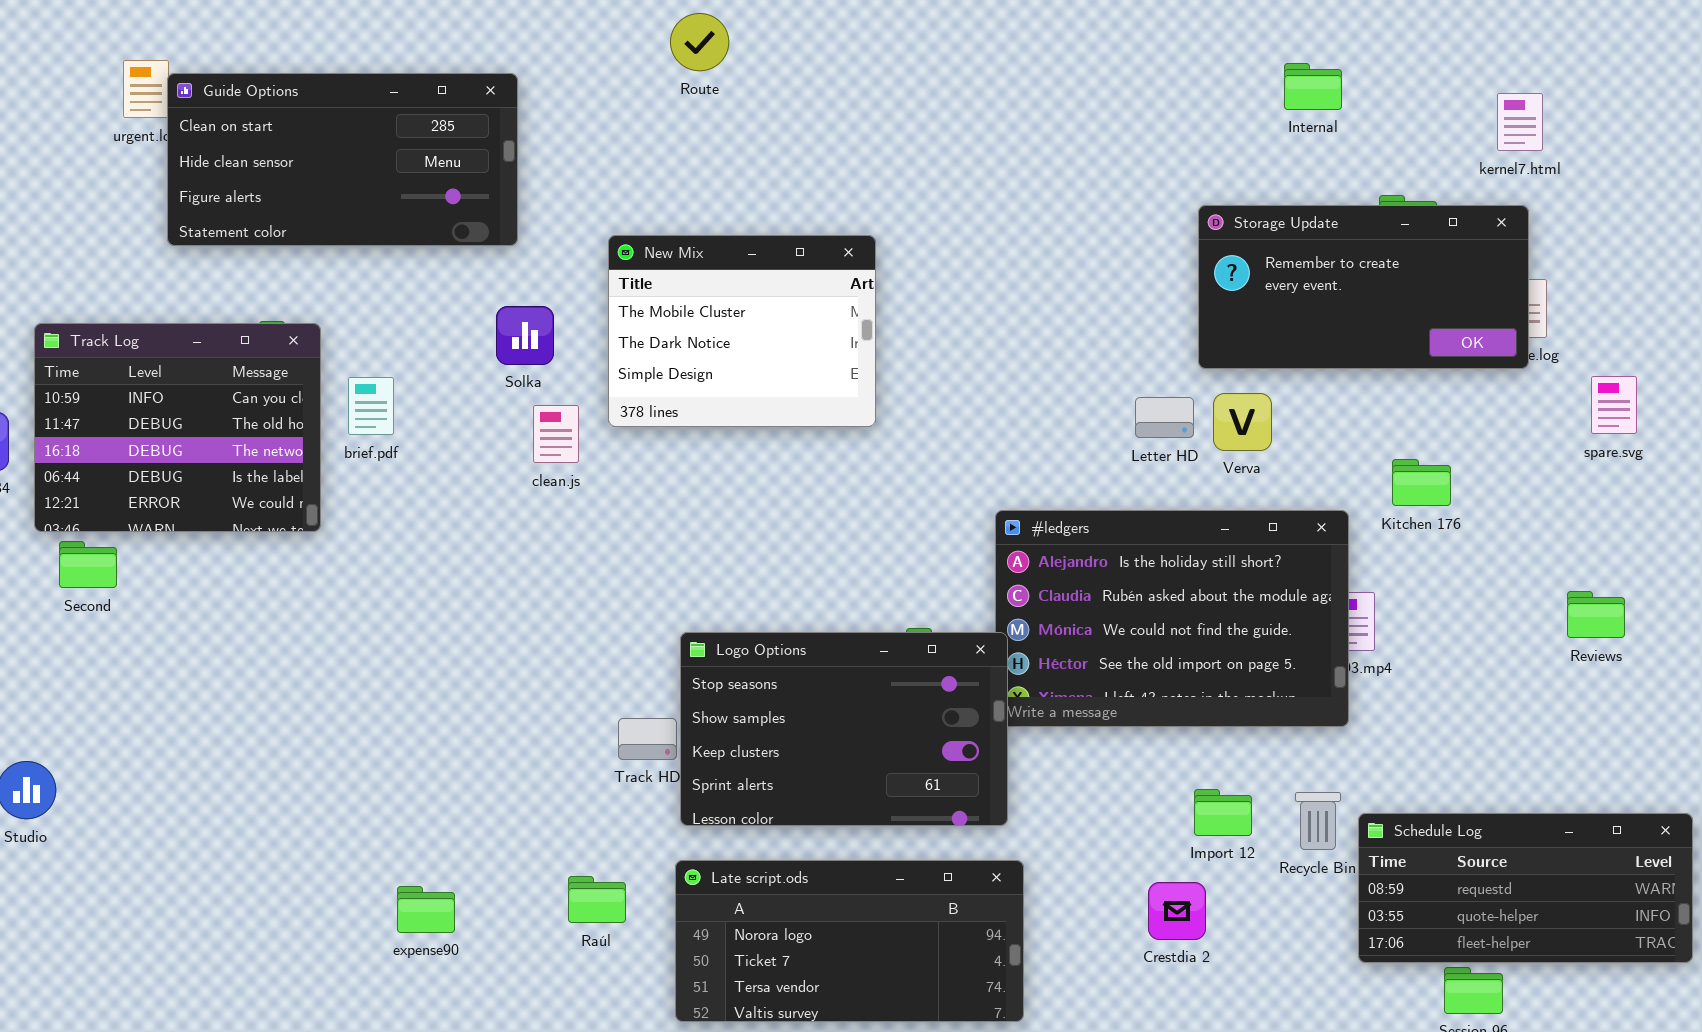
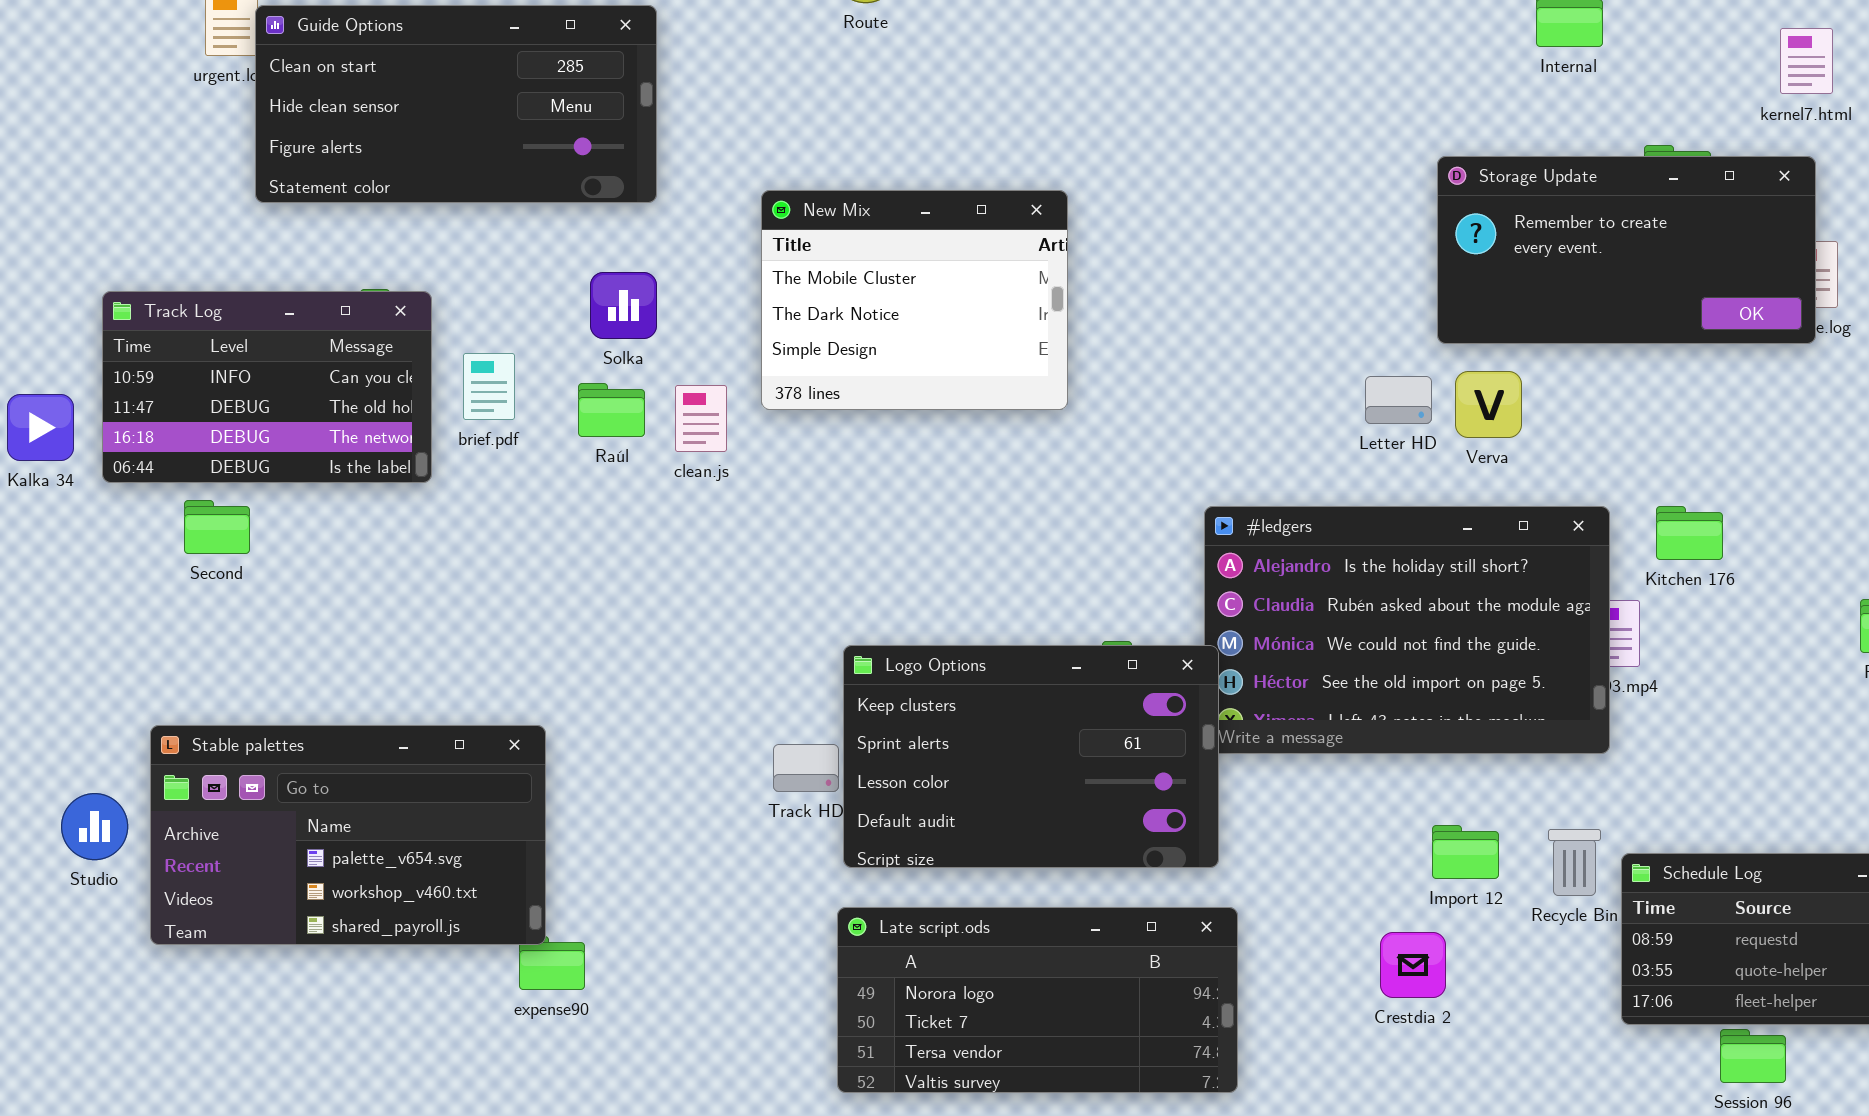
Solka: [496,306,554,365] -> [590,272,657,339], moved
Track Log: [34,323,321,532] -> [102,291,432,483], resized
Kitchen 176: [1392,459,1451,506] -> [1656,506,1723,560], moved
Second: [59,541,117,588] -> [184,500,250,554], moved
Logo Options: [680,632,1008,826] -> [843,645,1219,868], scrolled down 2 rows
Stable palettes: none -> [150,725,546,945], opened
Raúl: [568,876,626,923] -> [578,383,645,437], moved

